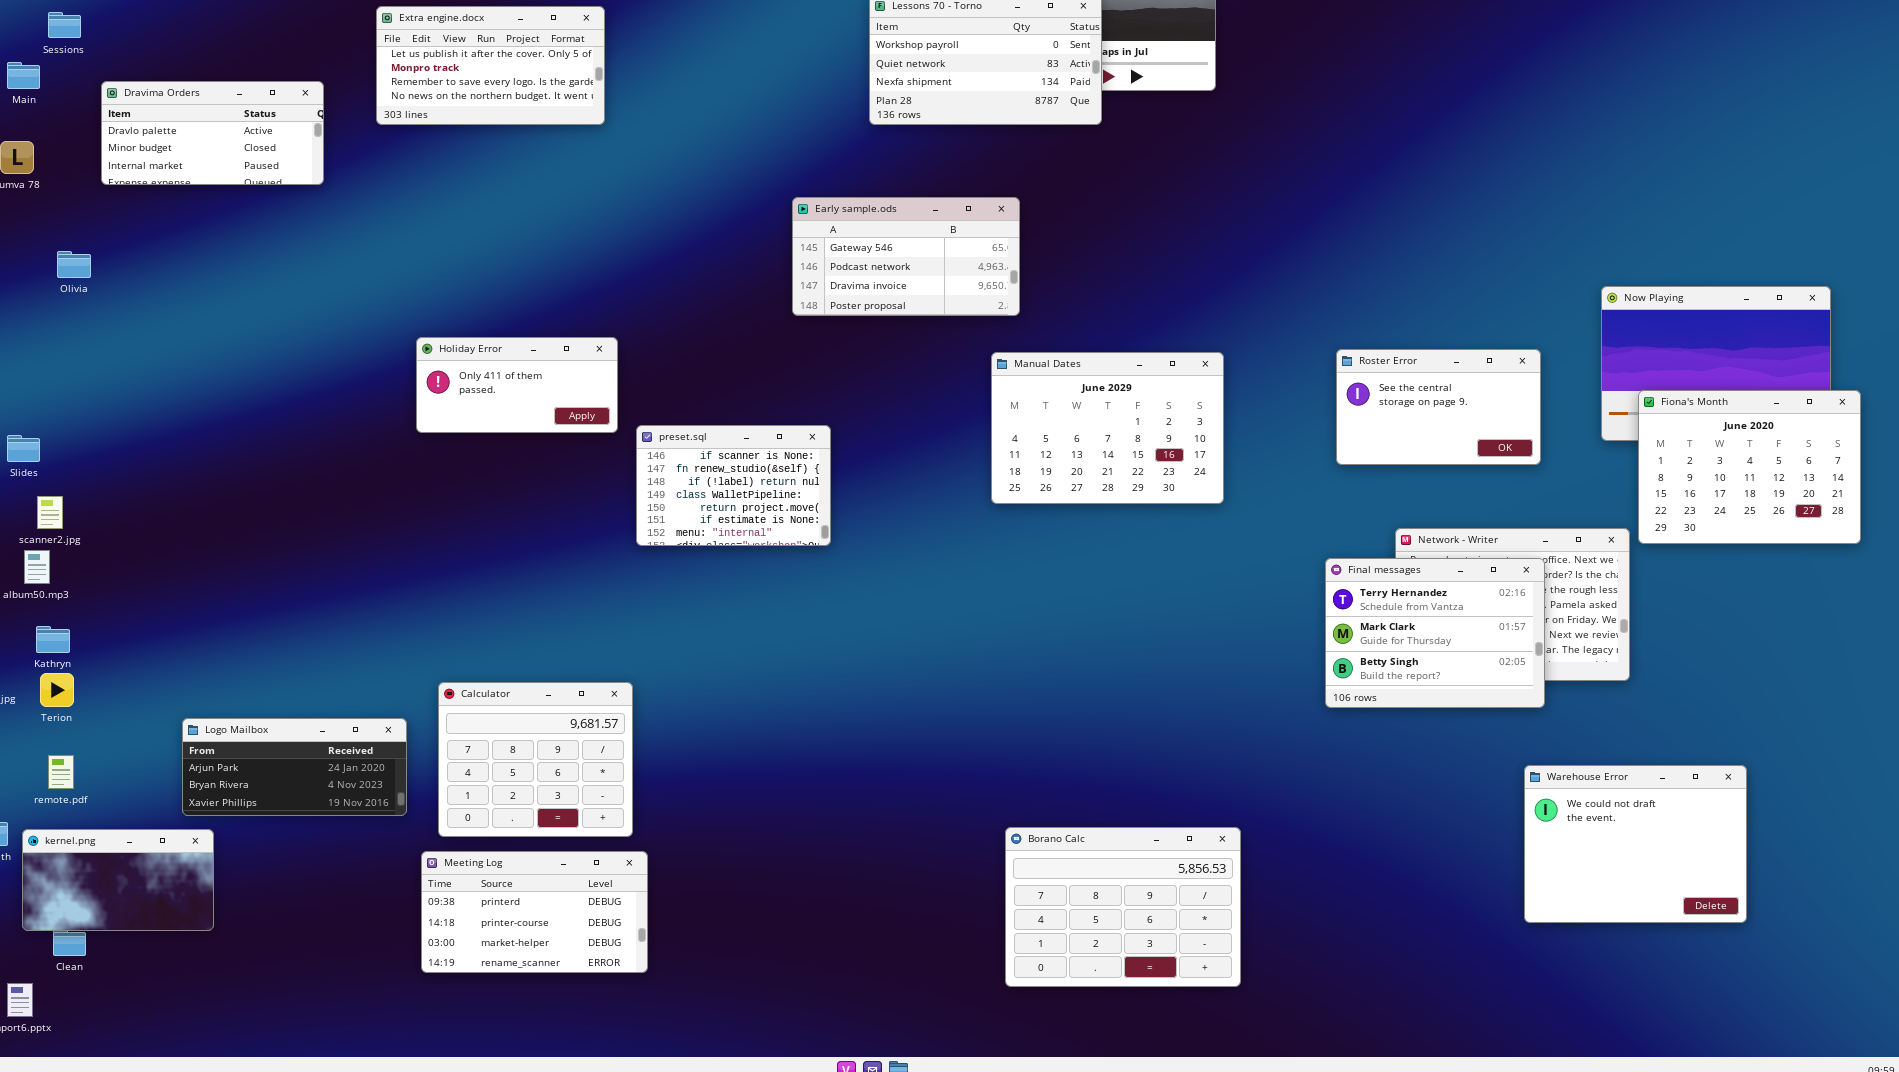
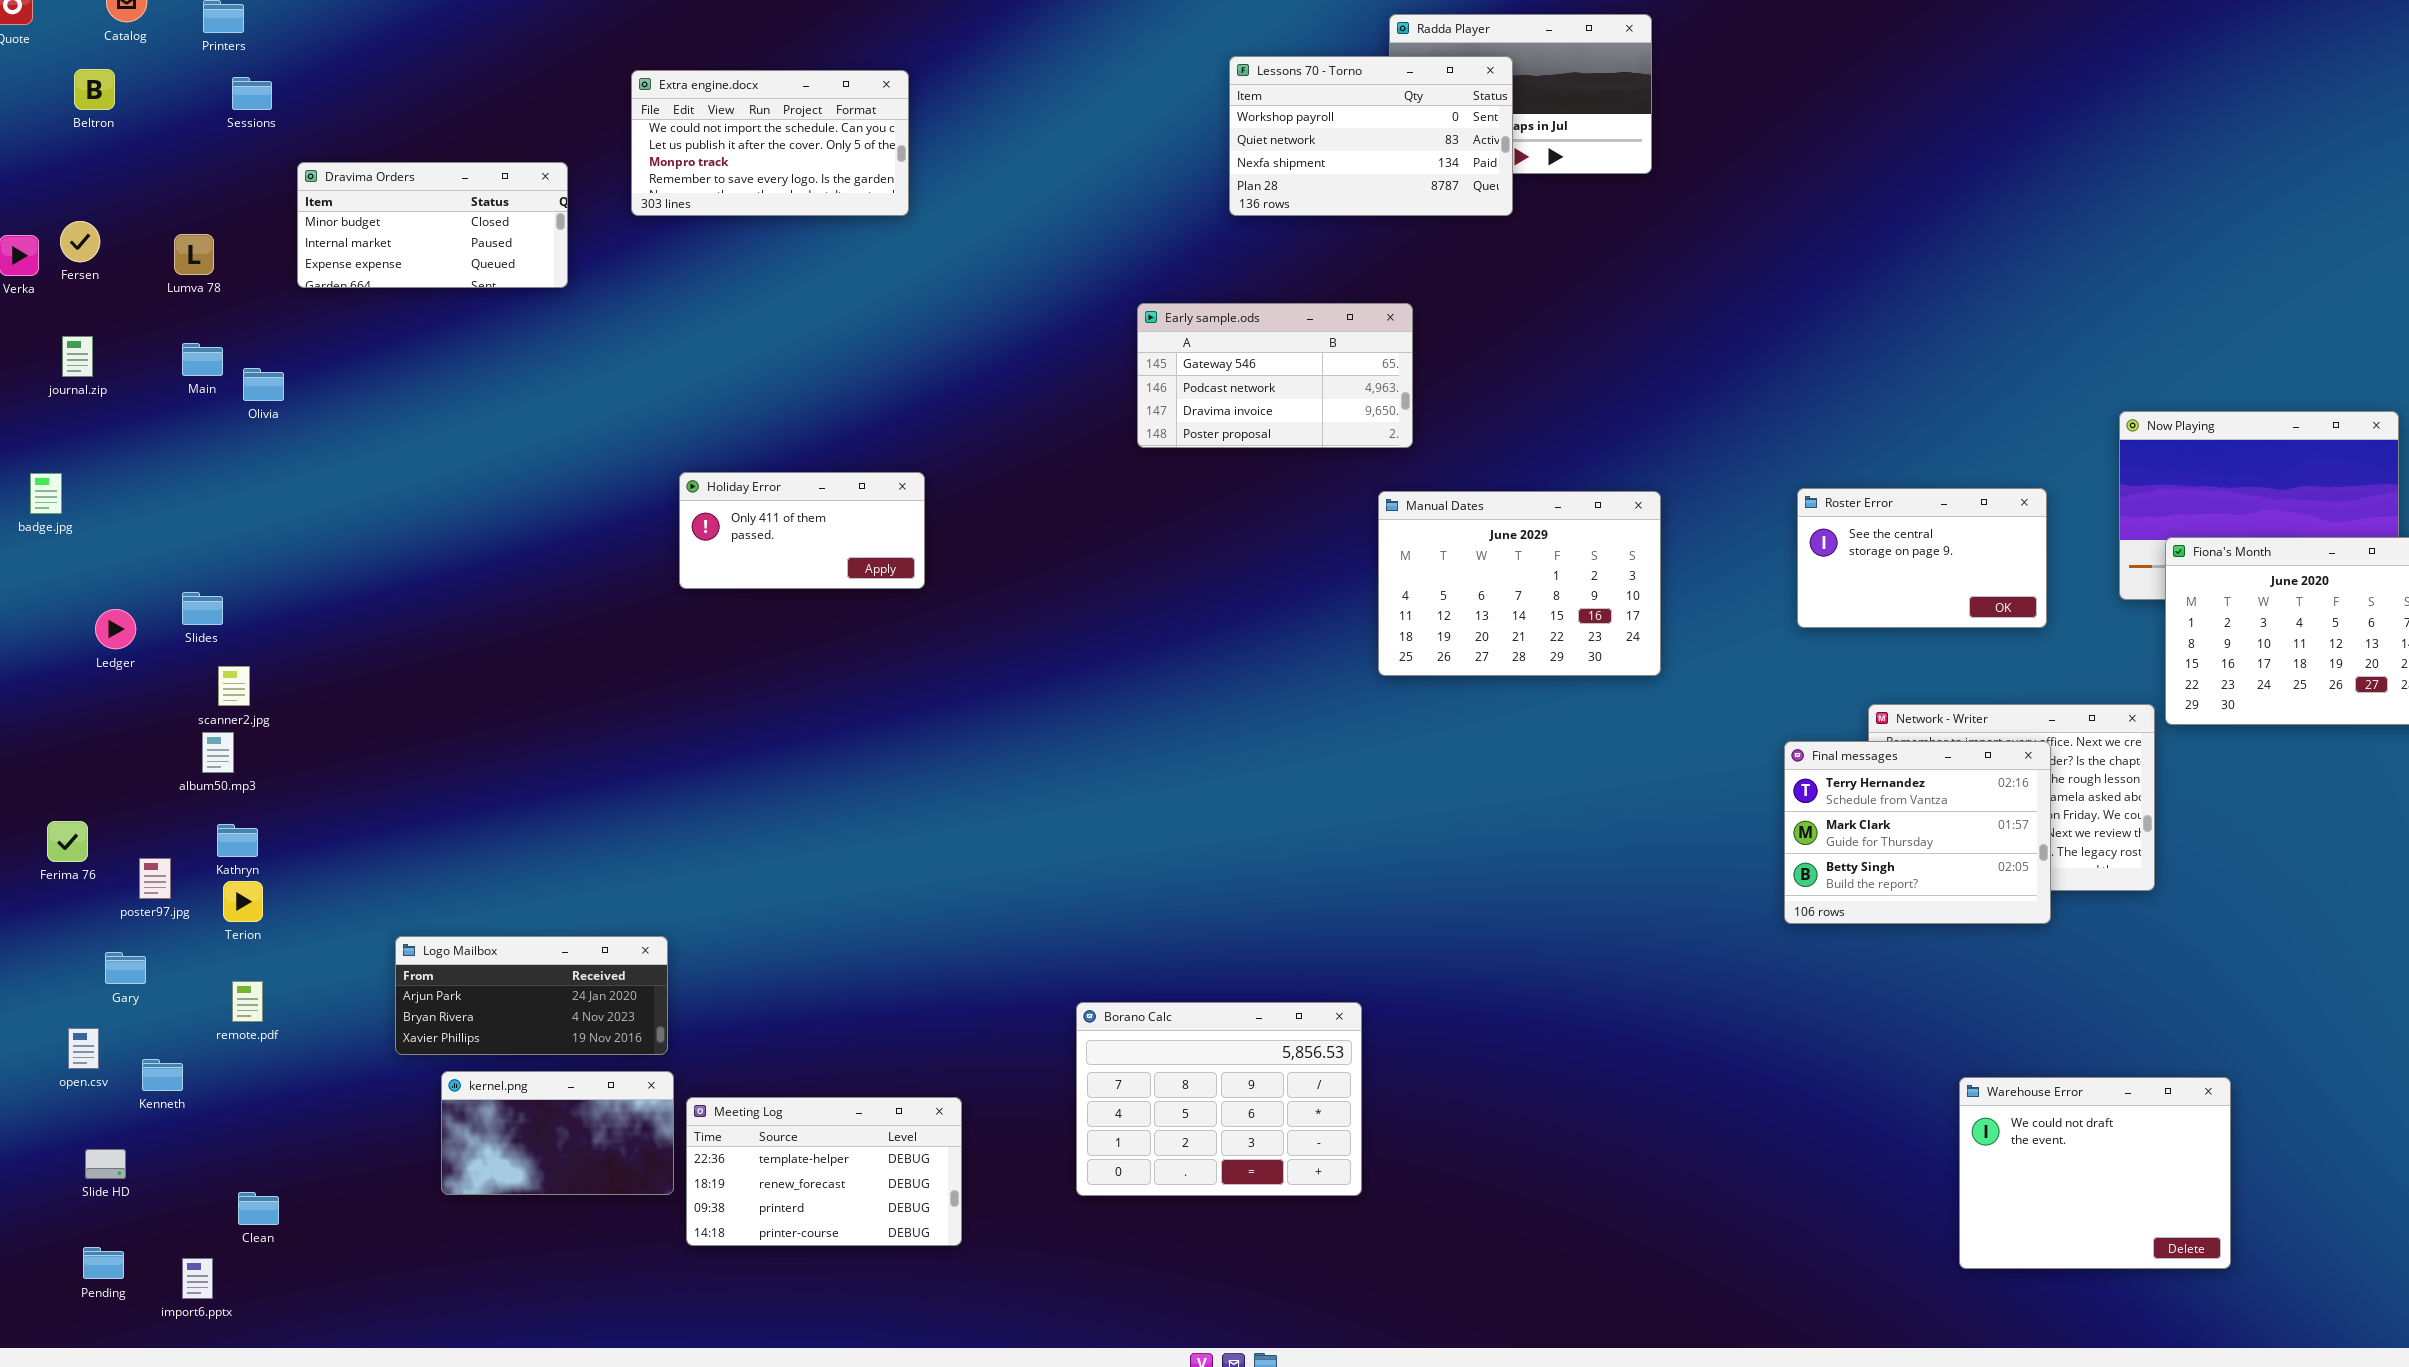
Extra engine.docx: [376,6,605,125] -> [631,70,909,216], scrolled up 1 row
Main: [7,62,40,89] -> [182,343,223,376], moved
Dravima Orders: [101,81,324,185] -> [297,162,568,288], scrolled down 1 row
preset.sql: [636,425,831,546] -> none, closed
Calculator: [438,682,633,837] -> none, closed
Warehouse Error: [1524,765,1747,923] -> [1959,1077,2231,1269], moved
Borano Calc: [1005,827,1241,987] -> [1076,1002,1362,1196], moved
kernel.png: [22,829,214,931] -> [441,1071,674,1195], moved
Meeting Log: [421,851,648,973] -> [686,1097,962,1246], scrolled up 2 rows

